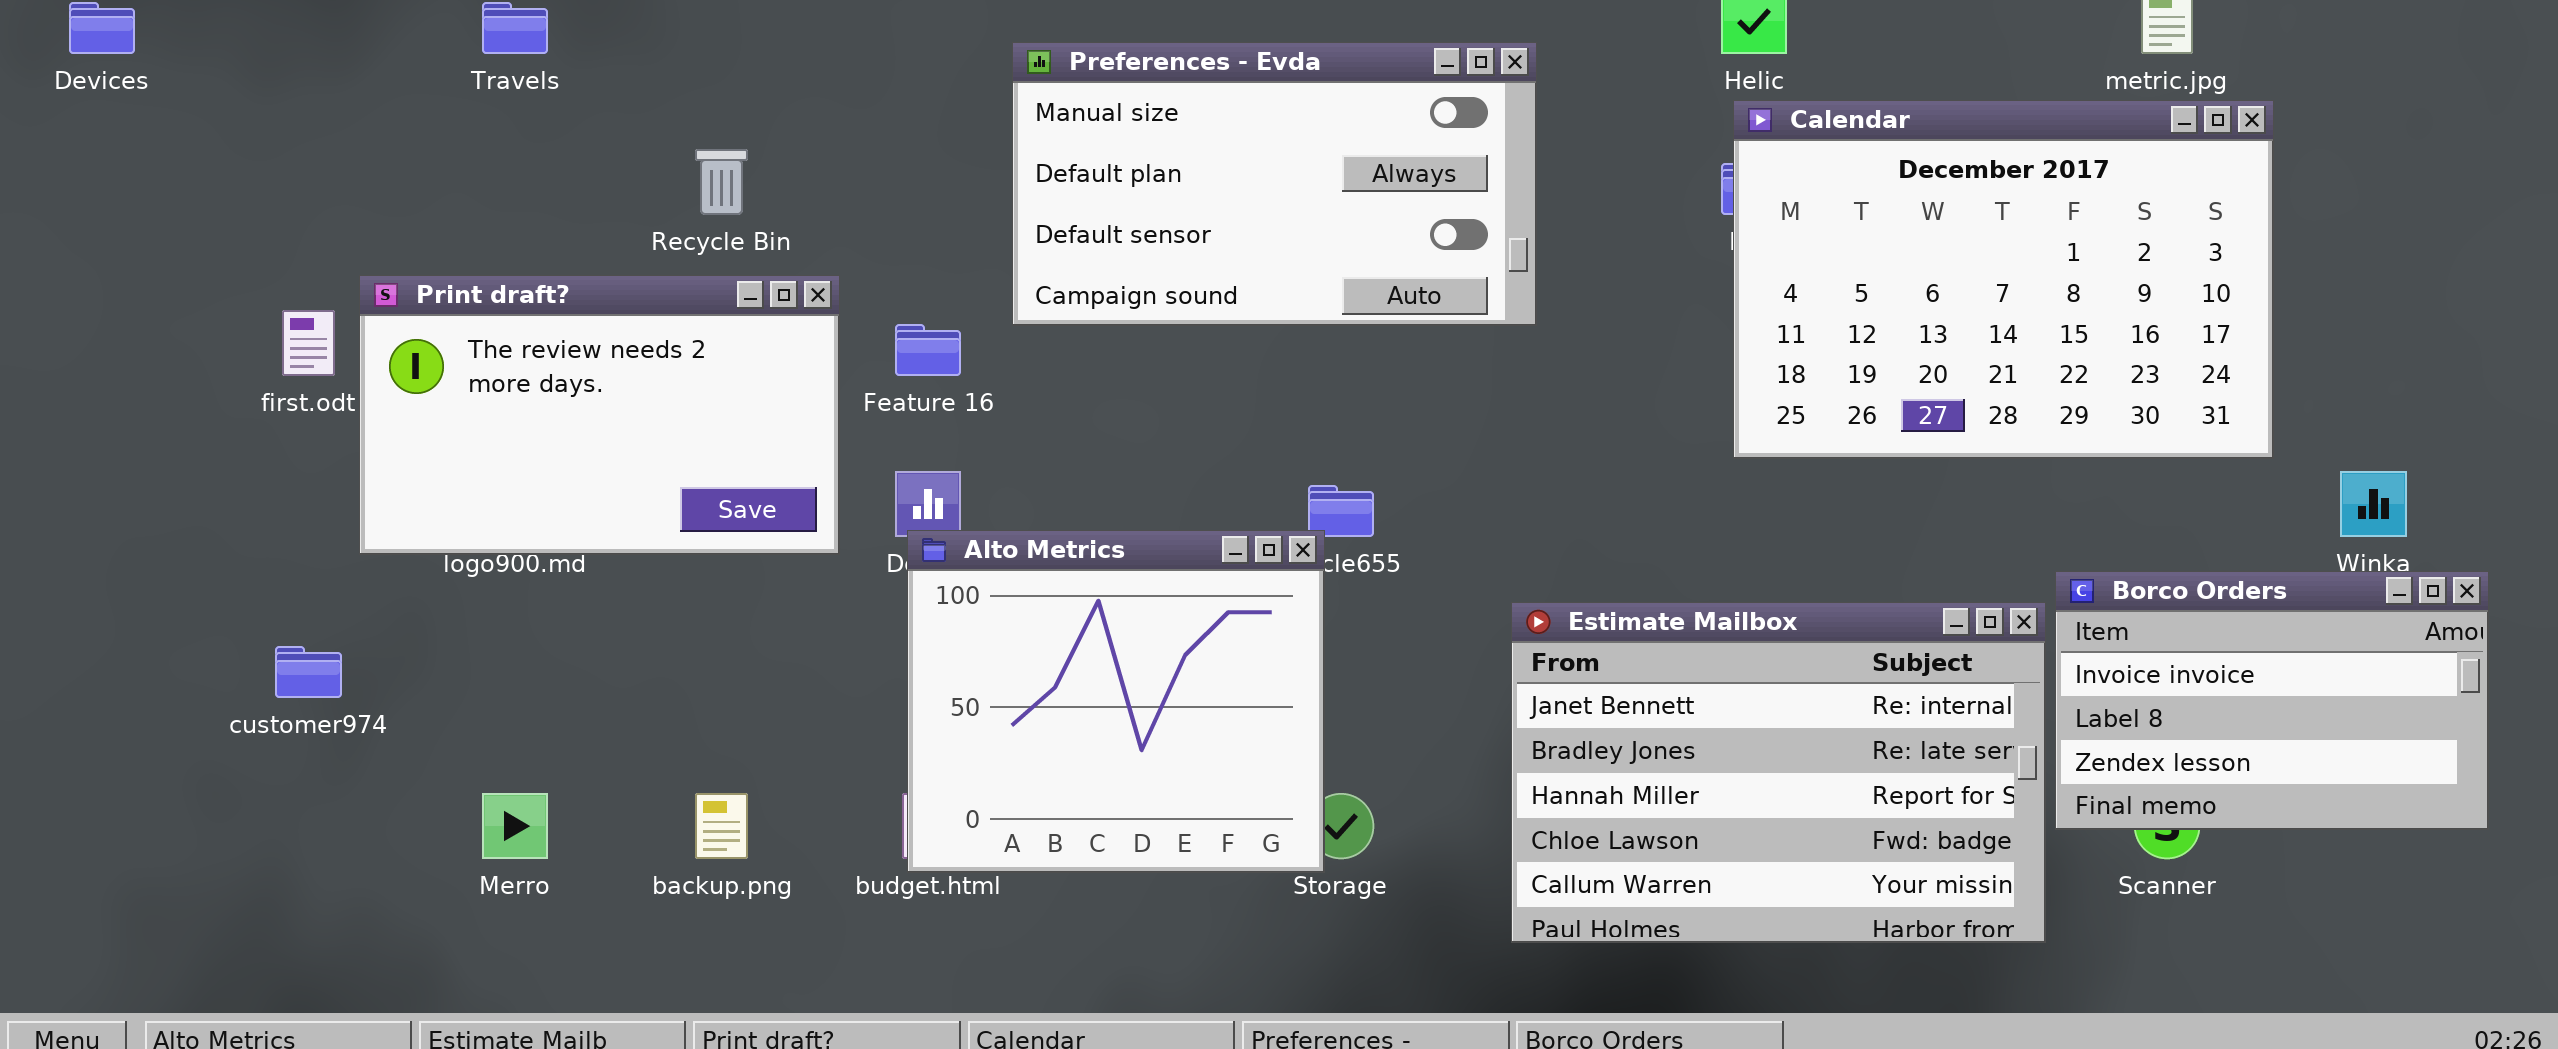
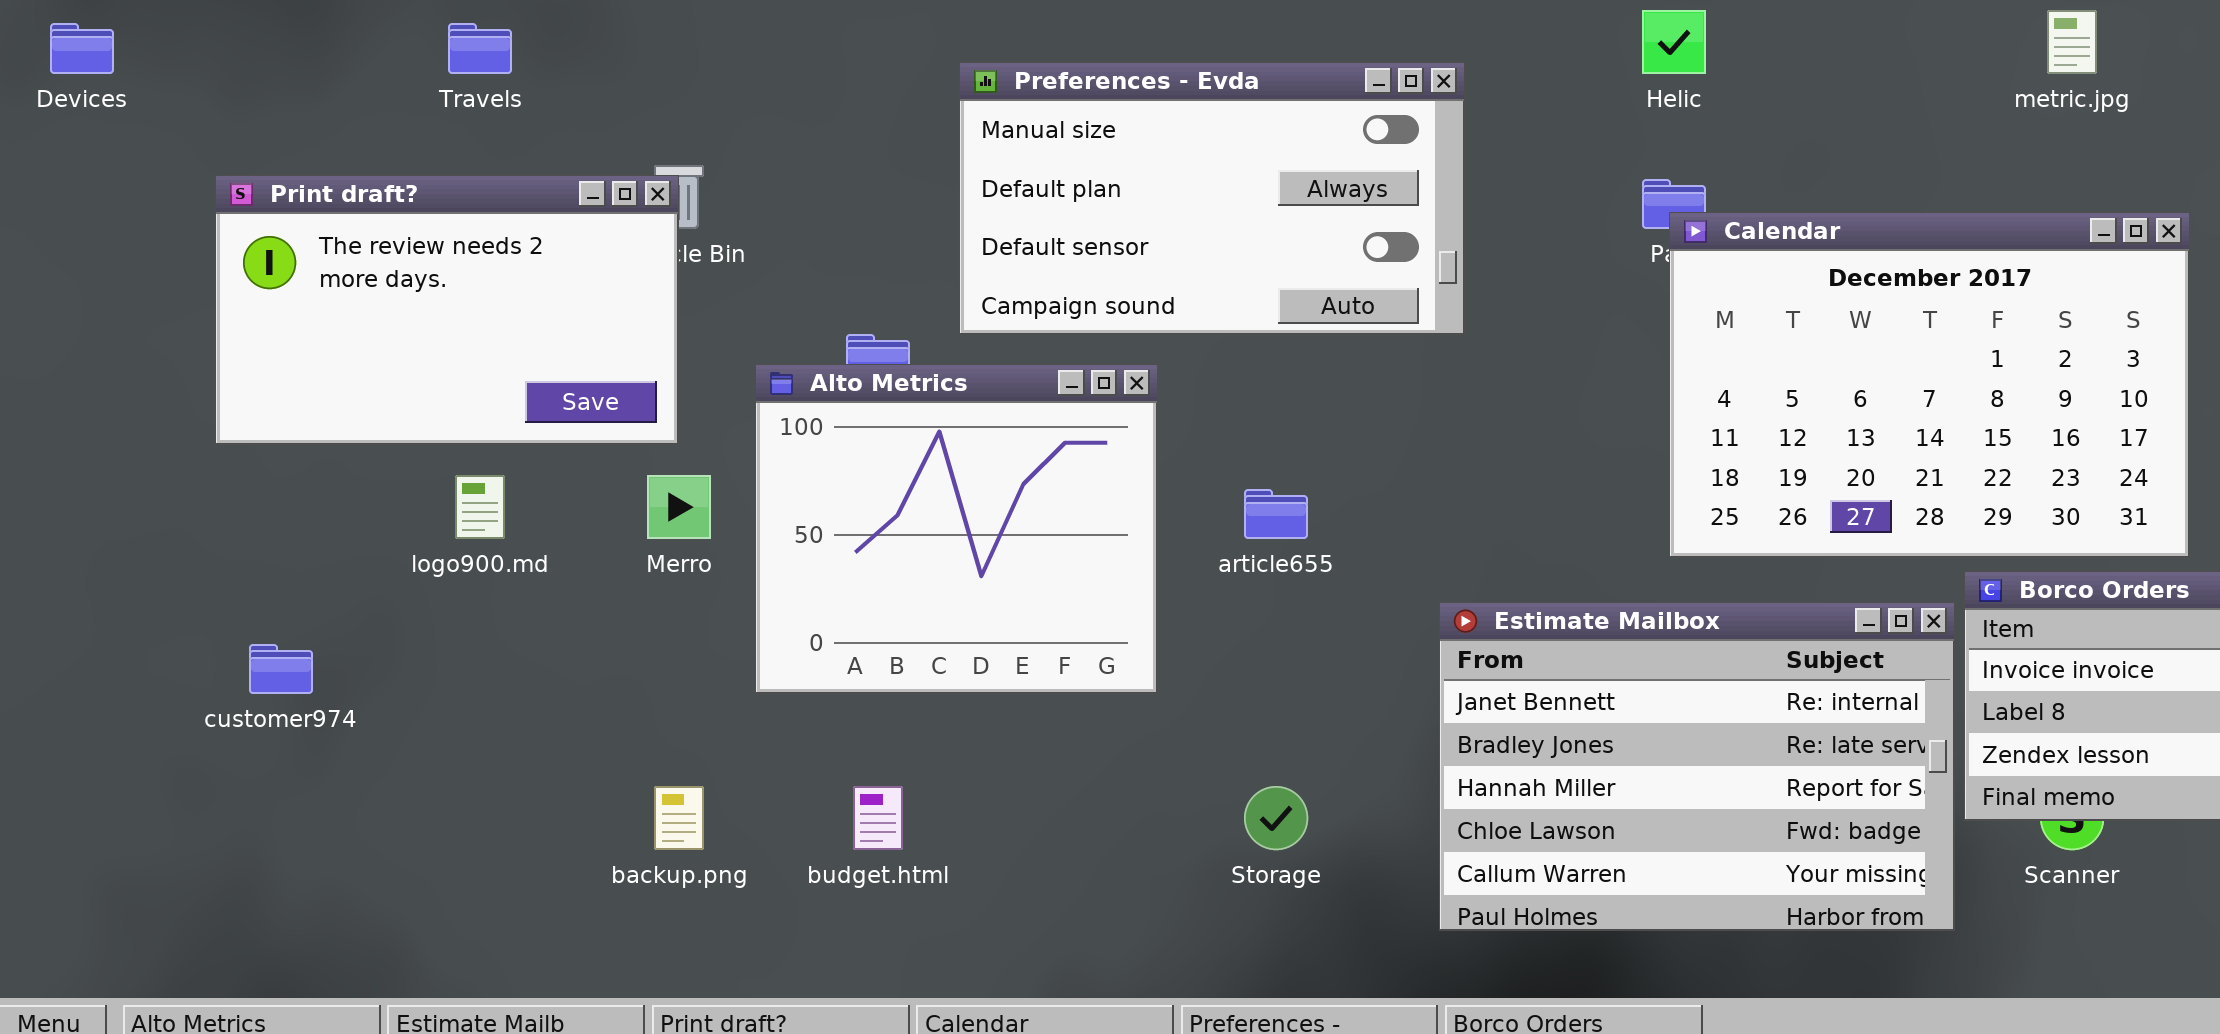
Calendar: [1733,100,2274,459] -> [1669,212,2190,558], moved
Print draft?: [359,275,840,555] -> [215,175,679,445], moved
Alto Metrics: [907,530,1325,873] -> [755,364,1158,694], moved
Merro: [482,793,548,859] -> [647,475,711,539], moved

